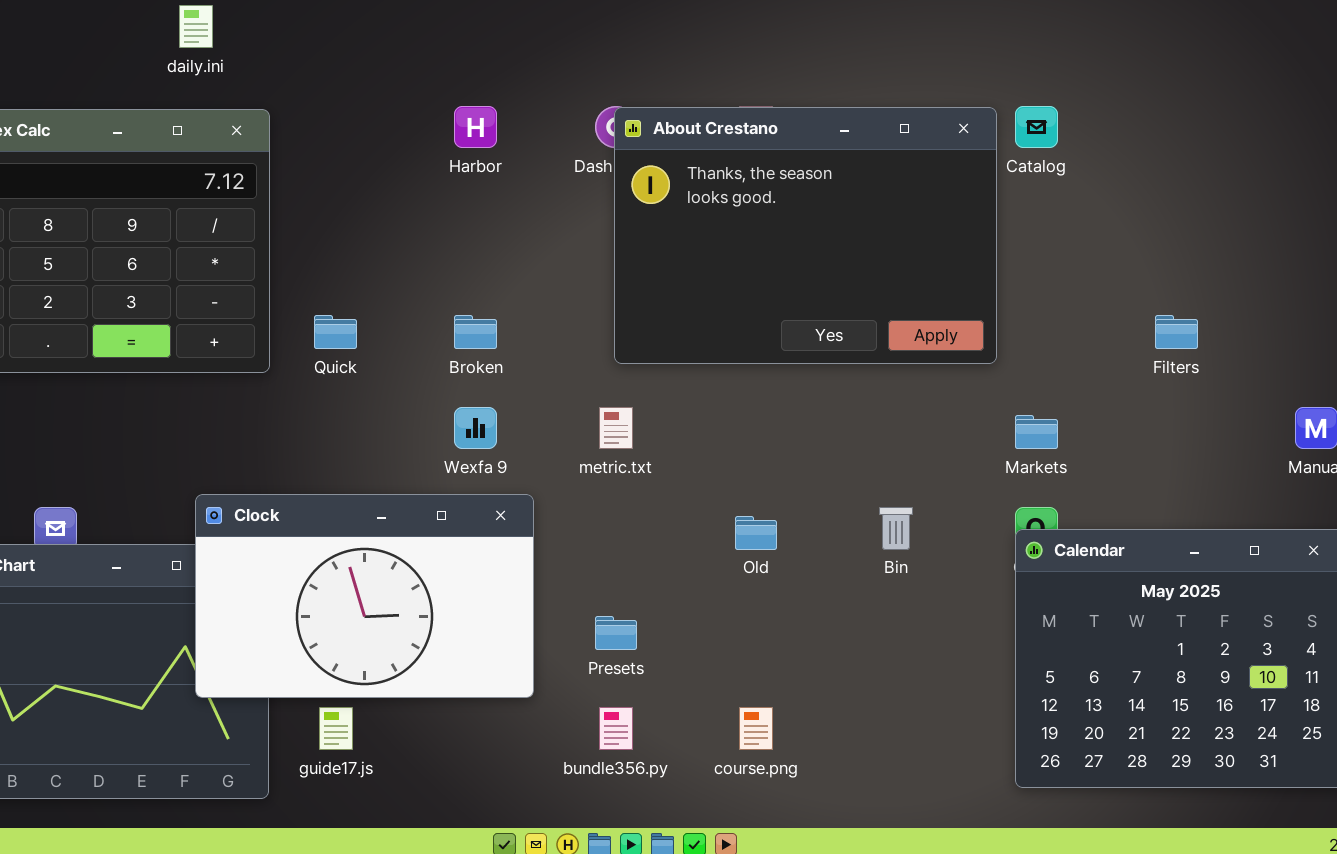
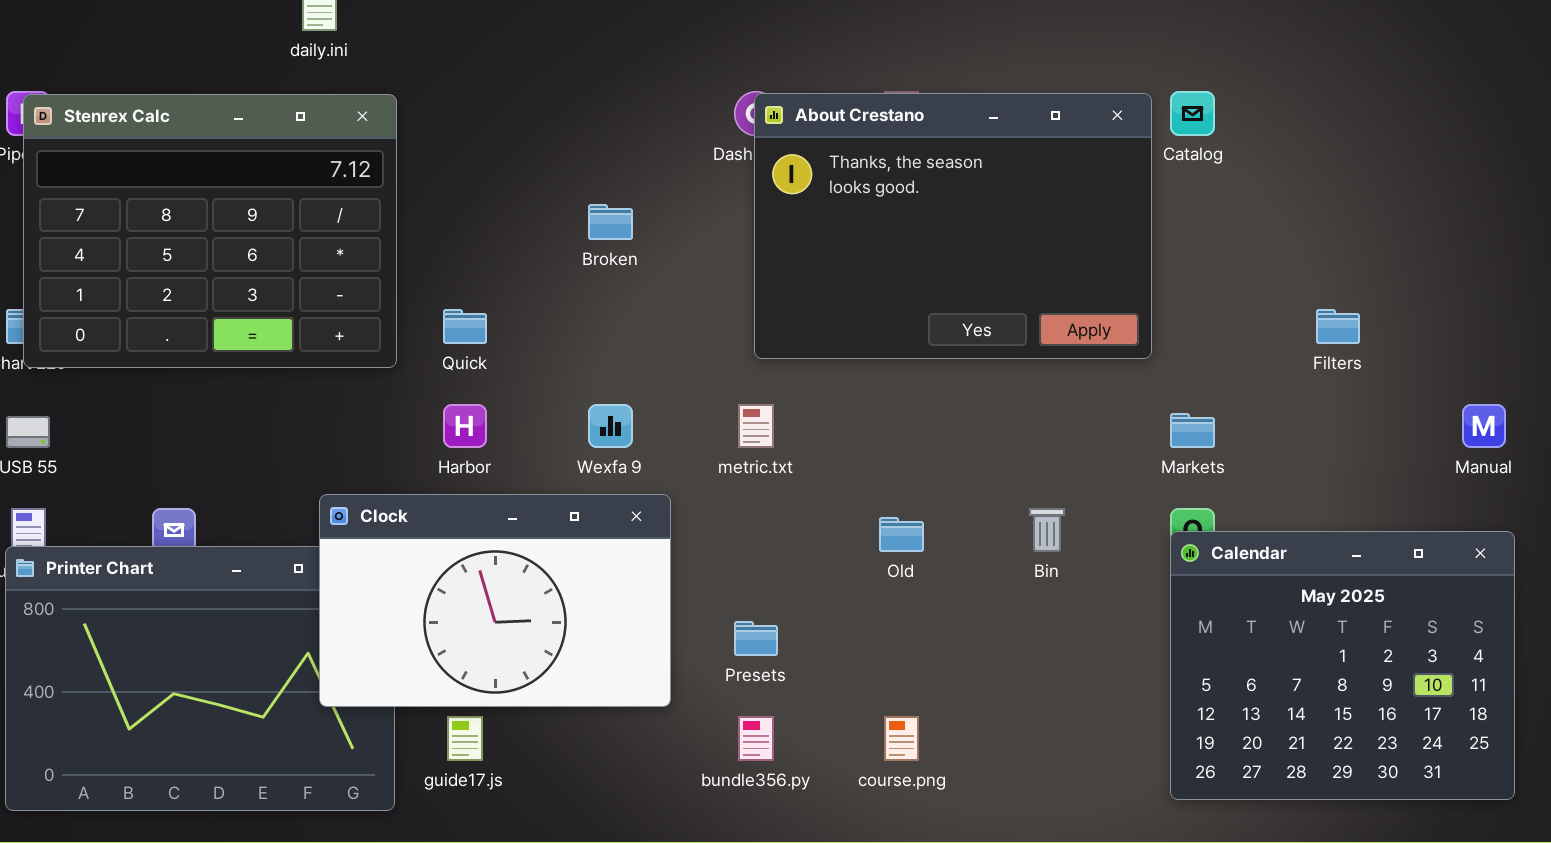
Harbor: [454,106,497,148] -> [443,404,487,448], moved
Broken: [454,315,497,349] -> [588,204,633,240], moved

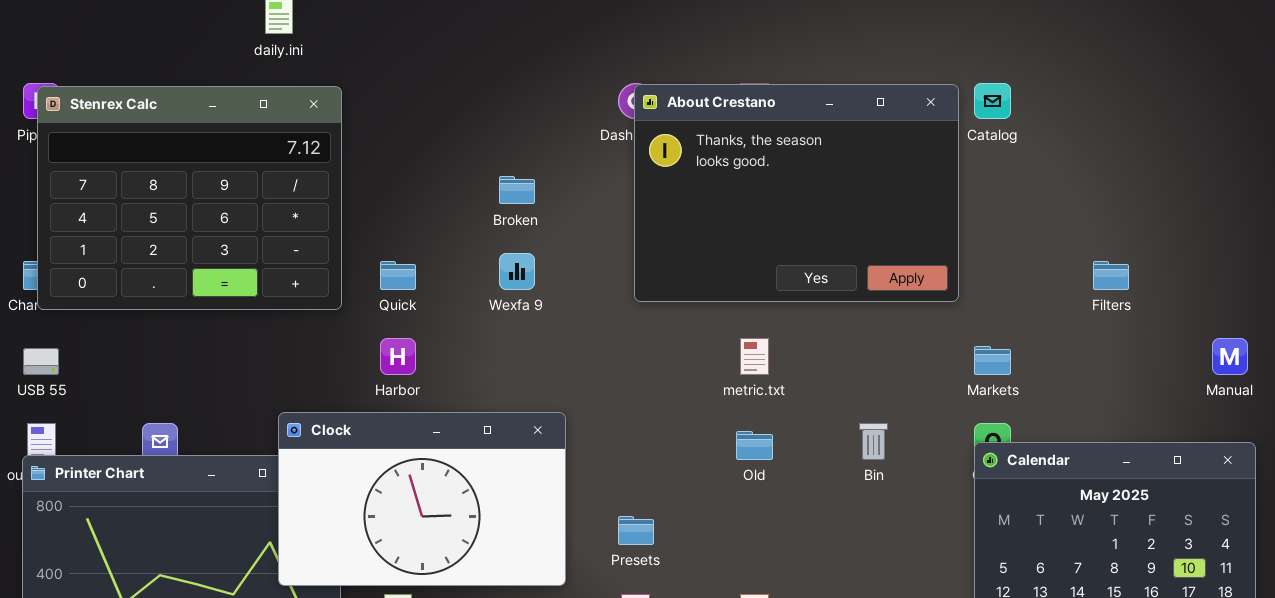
Wexfa 9: [588,404,633,448] -> [499,253,535,290], moved
metric.txt: [738,404,774,448] -> [740,338,769,375], moved

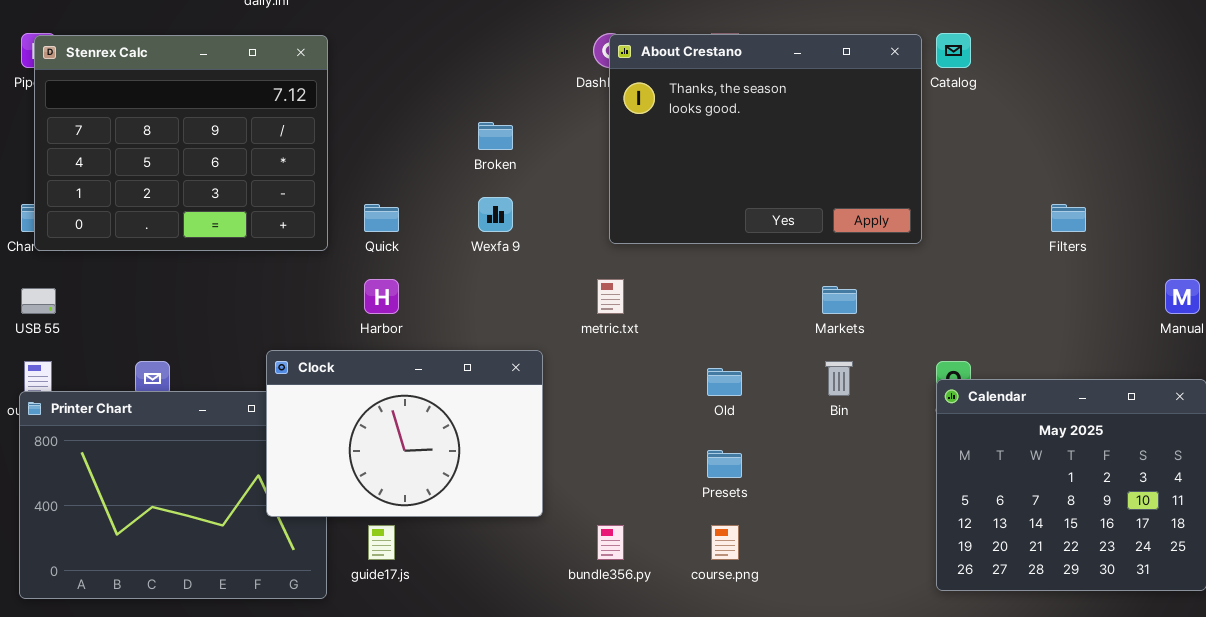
metric.txt: [740,338,769,375] -> [597,279,624,314], moved
Markets: [974,346,1011,375] -> [822,286,857,314], moved
Presets: [618,516,654,545] -> [707,450,742,478], moved

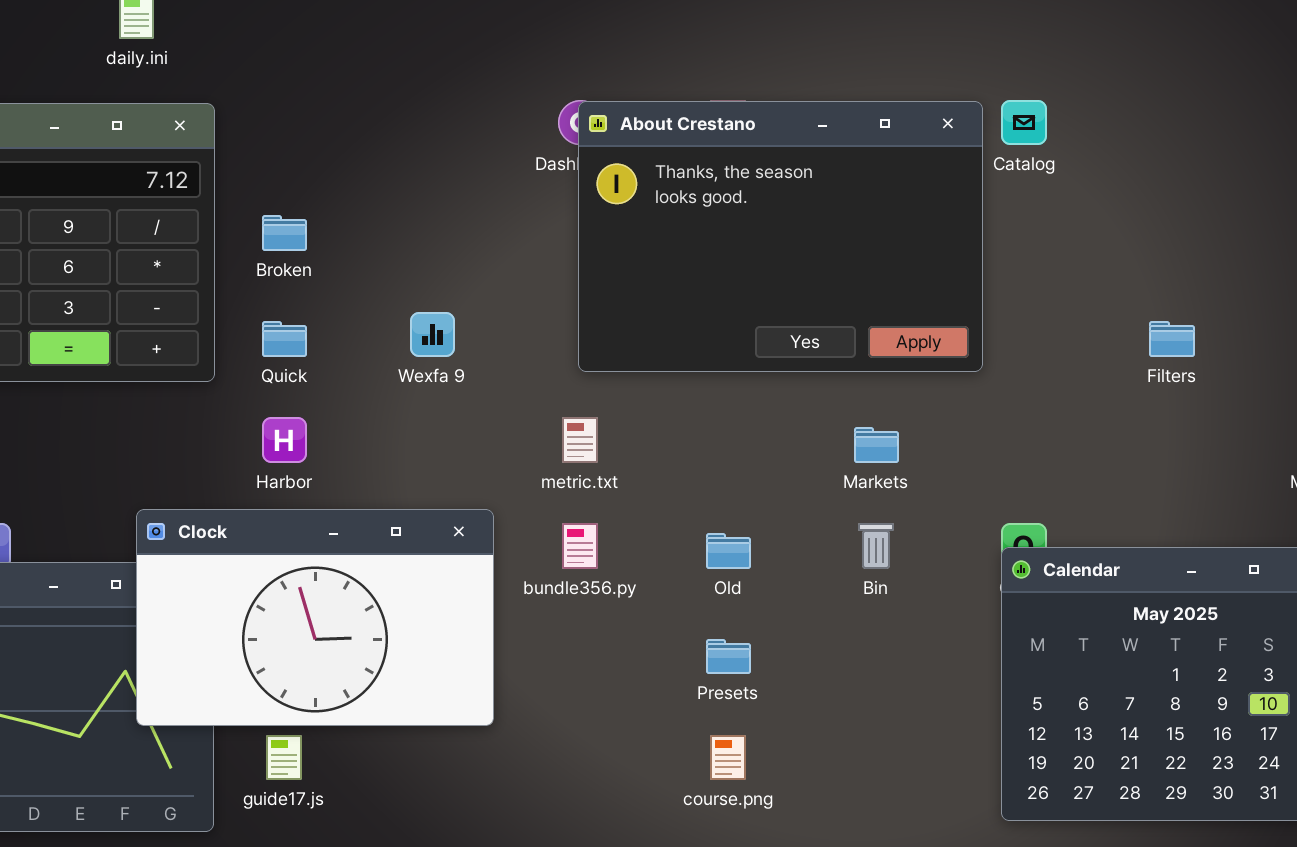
Broken: [478,122,513,150] -> [262,215,307,251], moved
bundle356.py: [597,525,624,560] -> [562,523,598,569], moved

